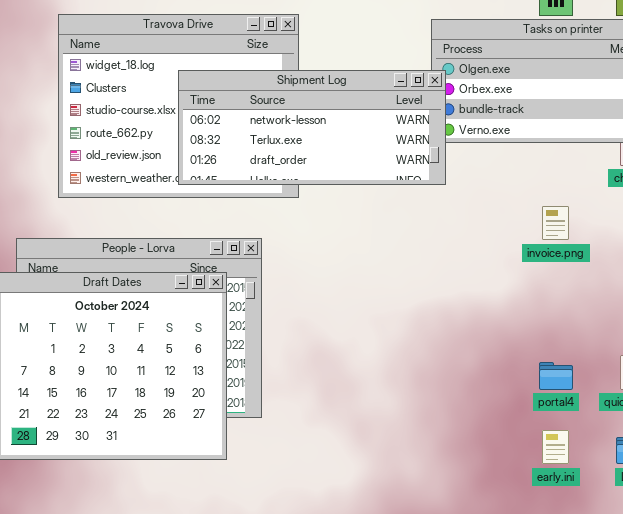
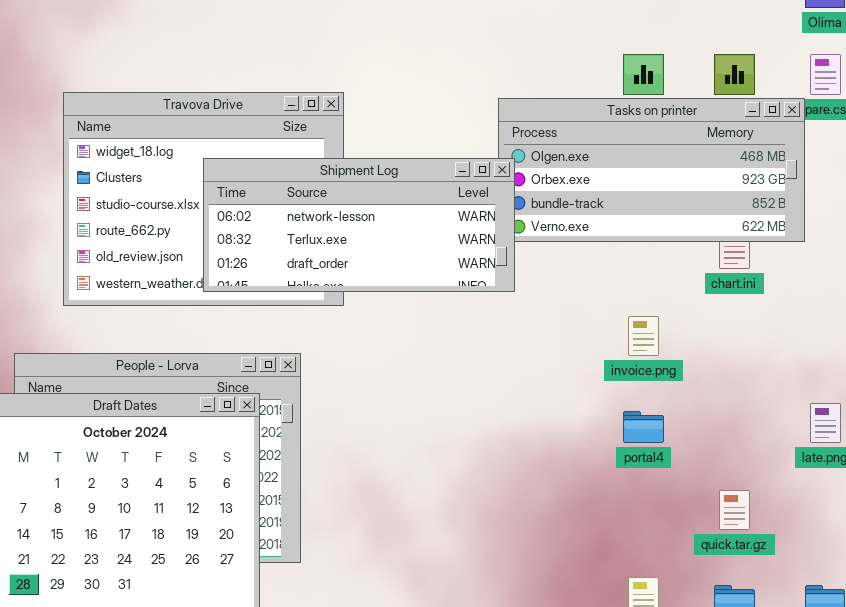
portal4: [539,362,573,390] -> [623,411,664,443], moved

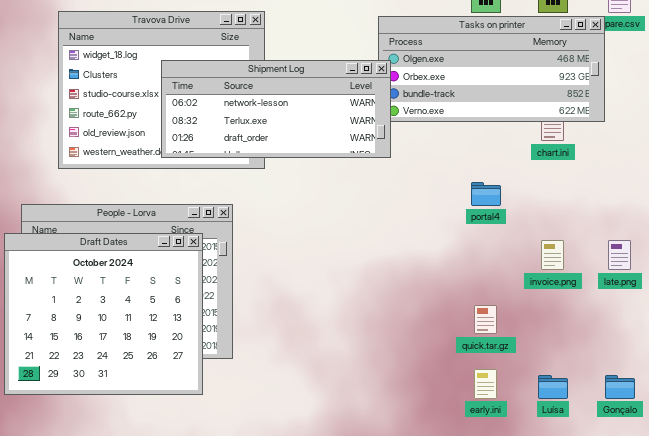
invoice.png: [628,316,659,356] -> [541,240,564,270], moved
portal4: [623,411,664,443] -> [471,182,501,206], moved
quick.tar.gz: [719,490,750,530] -> [474,305,497,334], moved

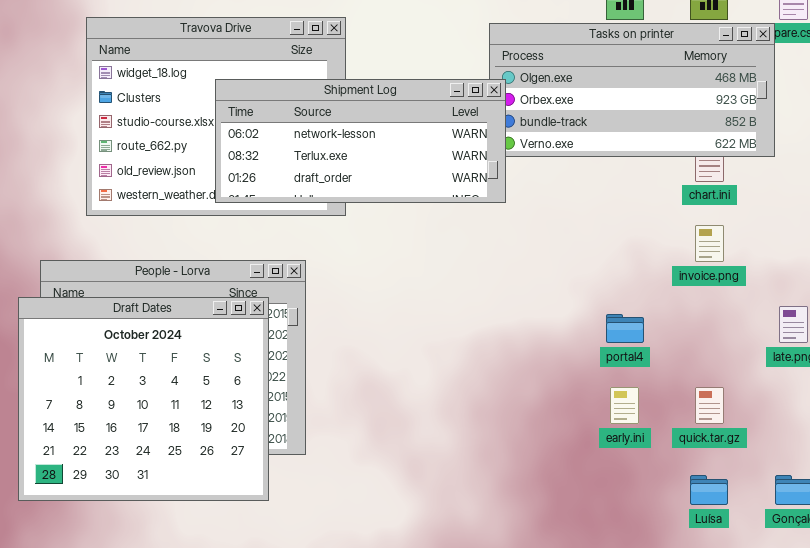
portal4: [471,182,501,206] -> [606,314,644,343], moved
invoice.png: [541,240,564,270] -> [695,225,724,262], moved
quick.tar.gz: [474,305,497,334] -> [695,387,724,424], moved
early.ini: [474,369,497,399] -> [610,387,639,424], moved

